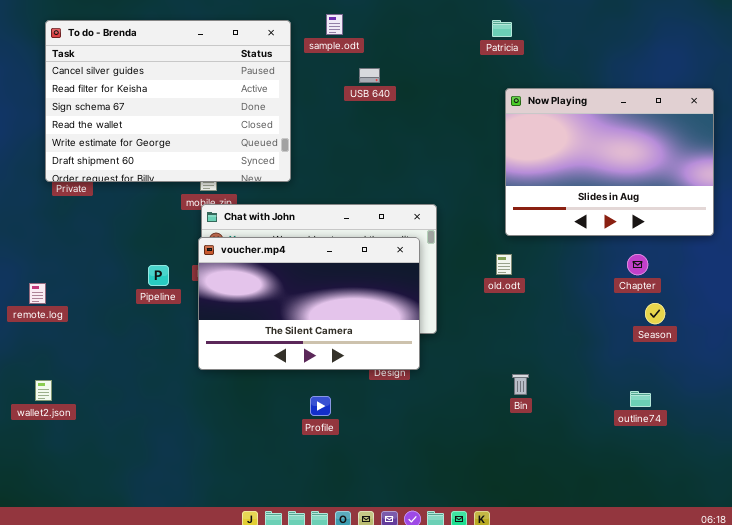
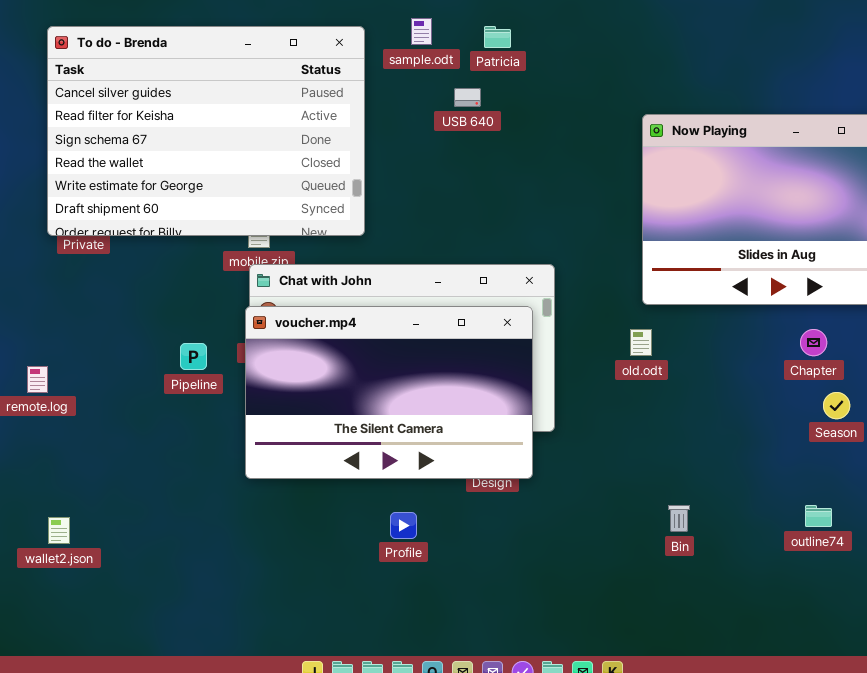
Patricia: [492,20,512,37] -> [484,26,511,48], moved
Bin: [512,374,529,395] -> [668,505,690,532], moved
wallet2.json: [35,380,52,401] -> [48,517,70,544], moved

